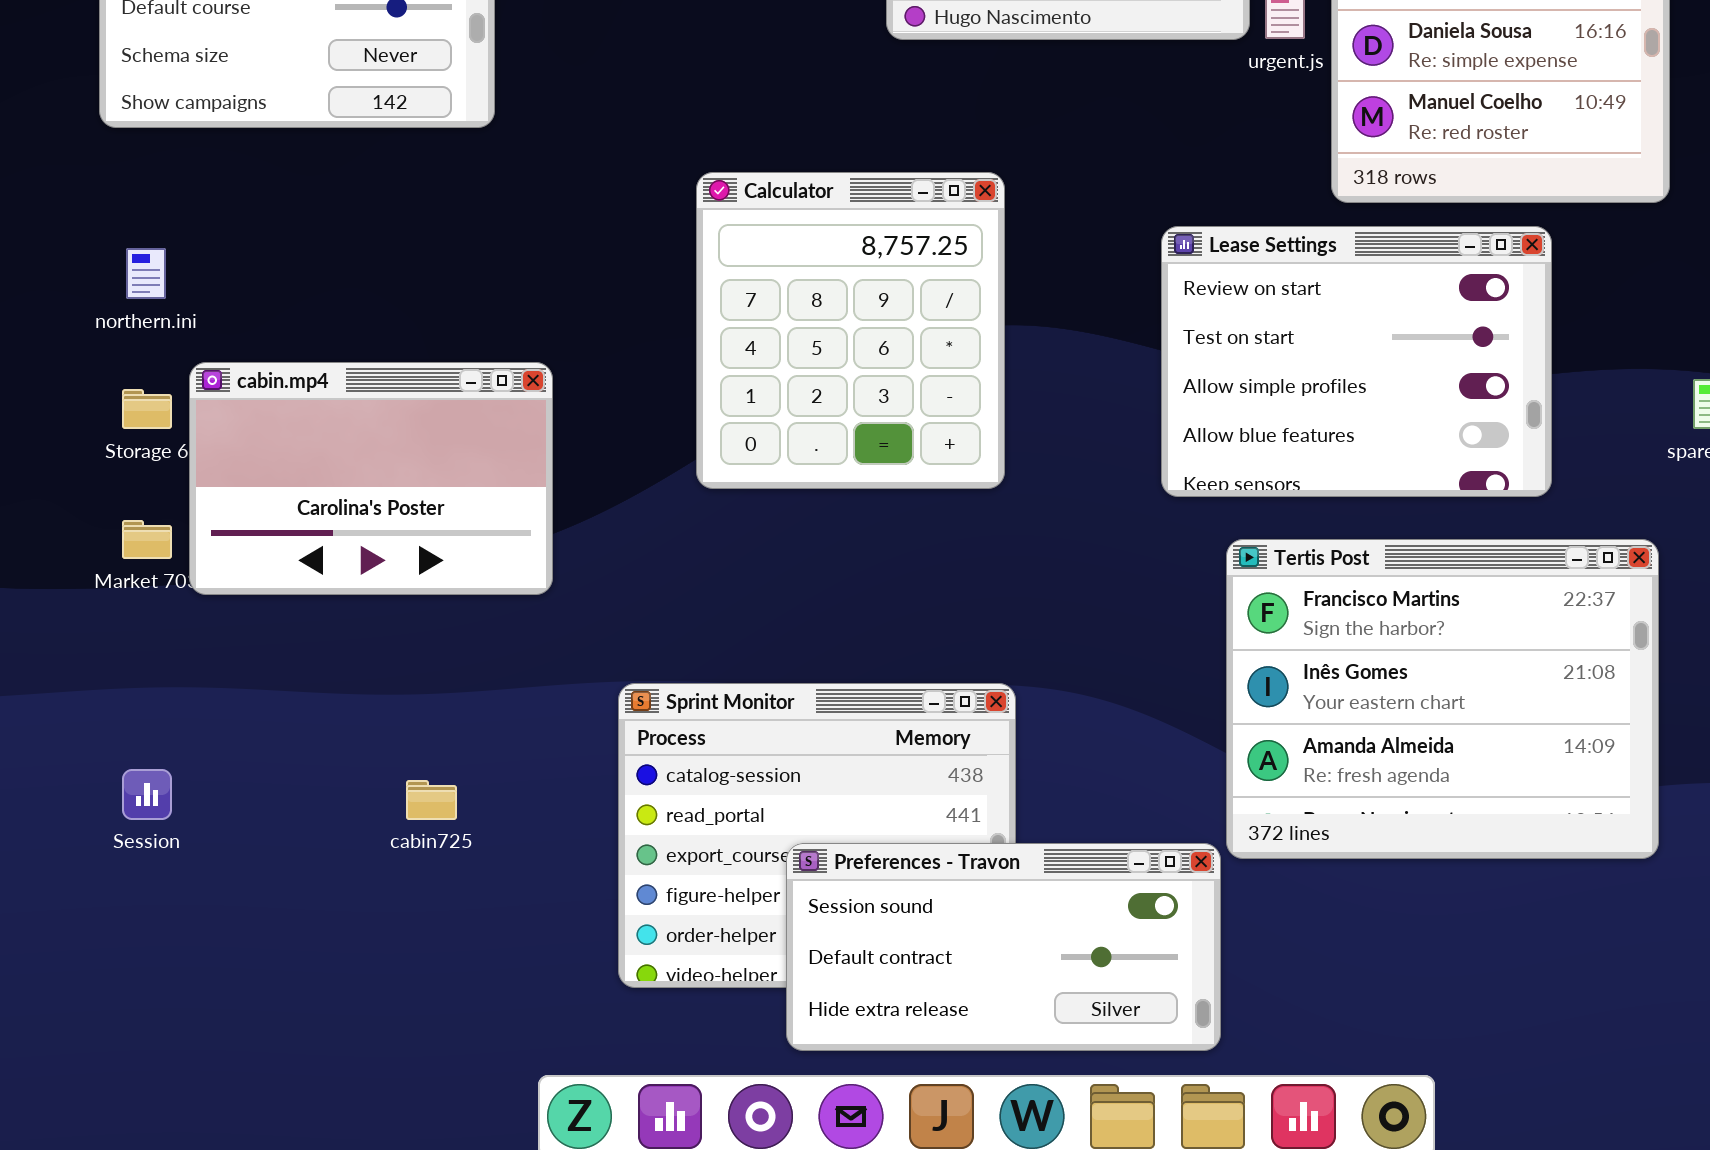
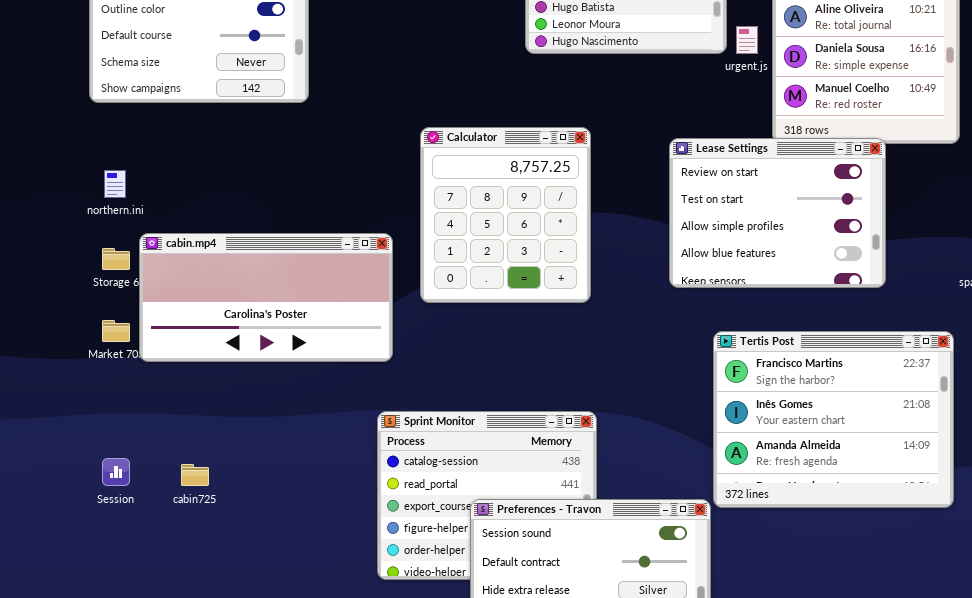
Lease Settings: [1161,226,1552,497] -> [669,138,886,288], moved
cabin.mp4: [189,362,553,595] -> [139,233,393,362], resized
cabin725: [406,780,457,820] -> [181,464,209,486], moved

